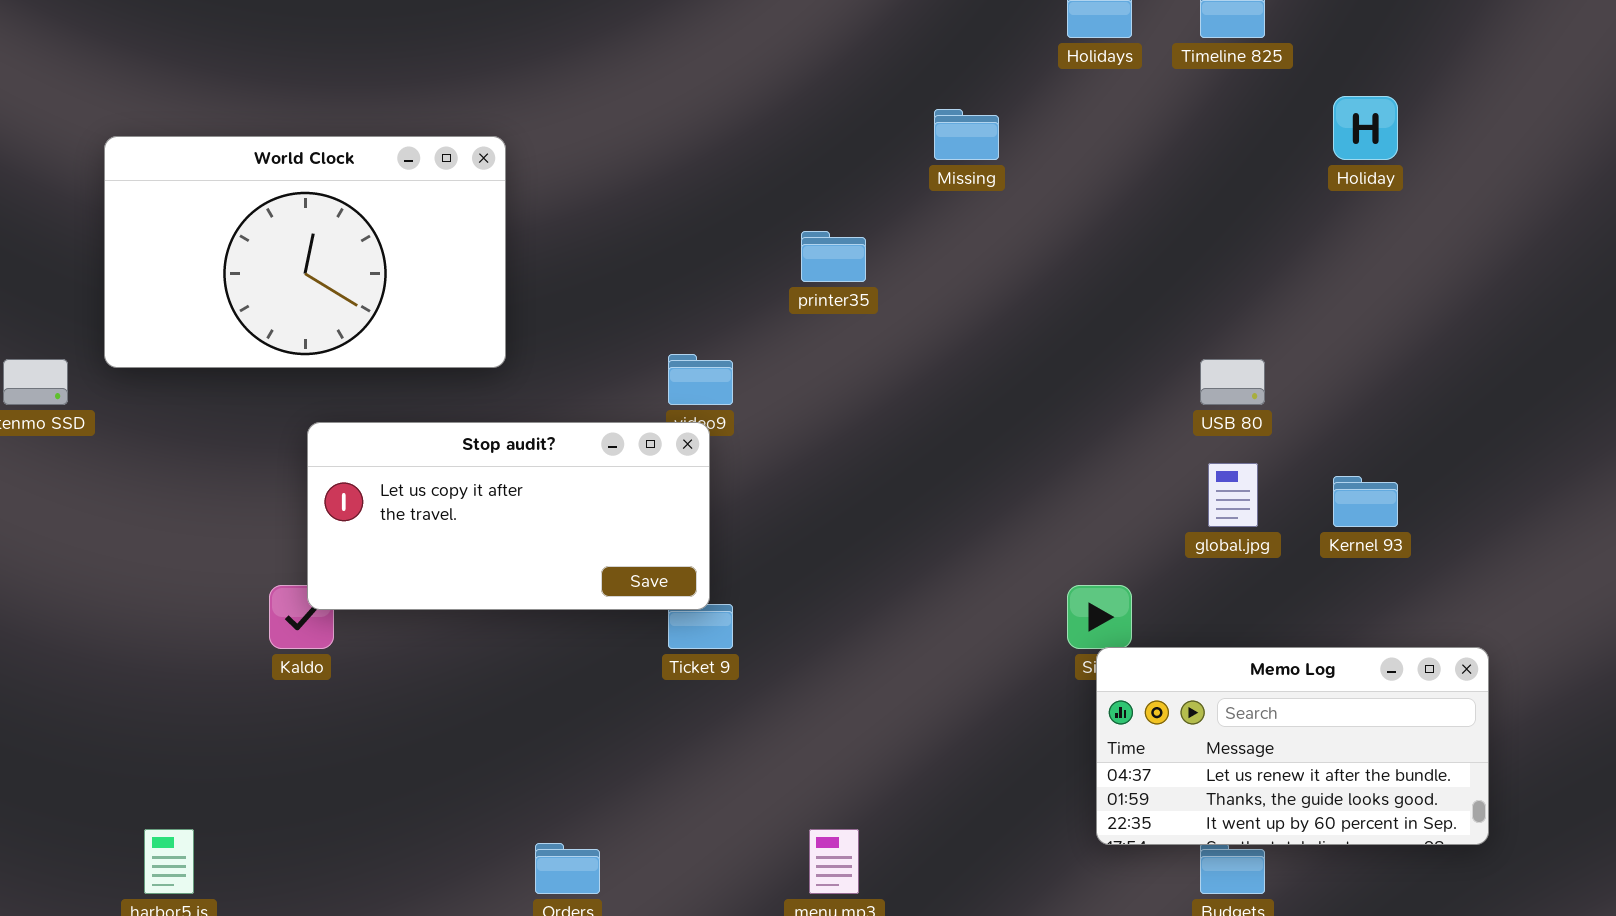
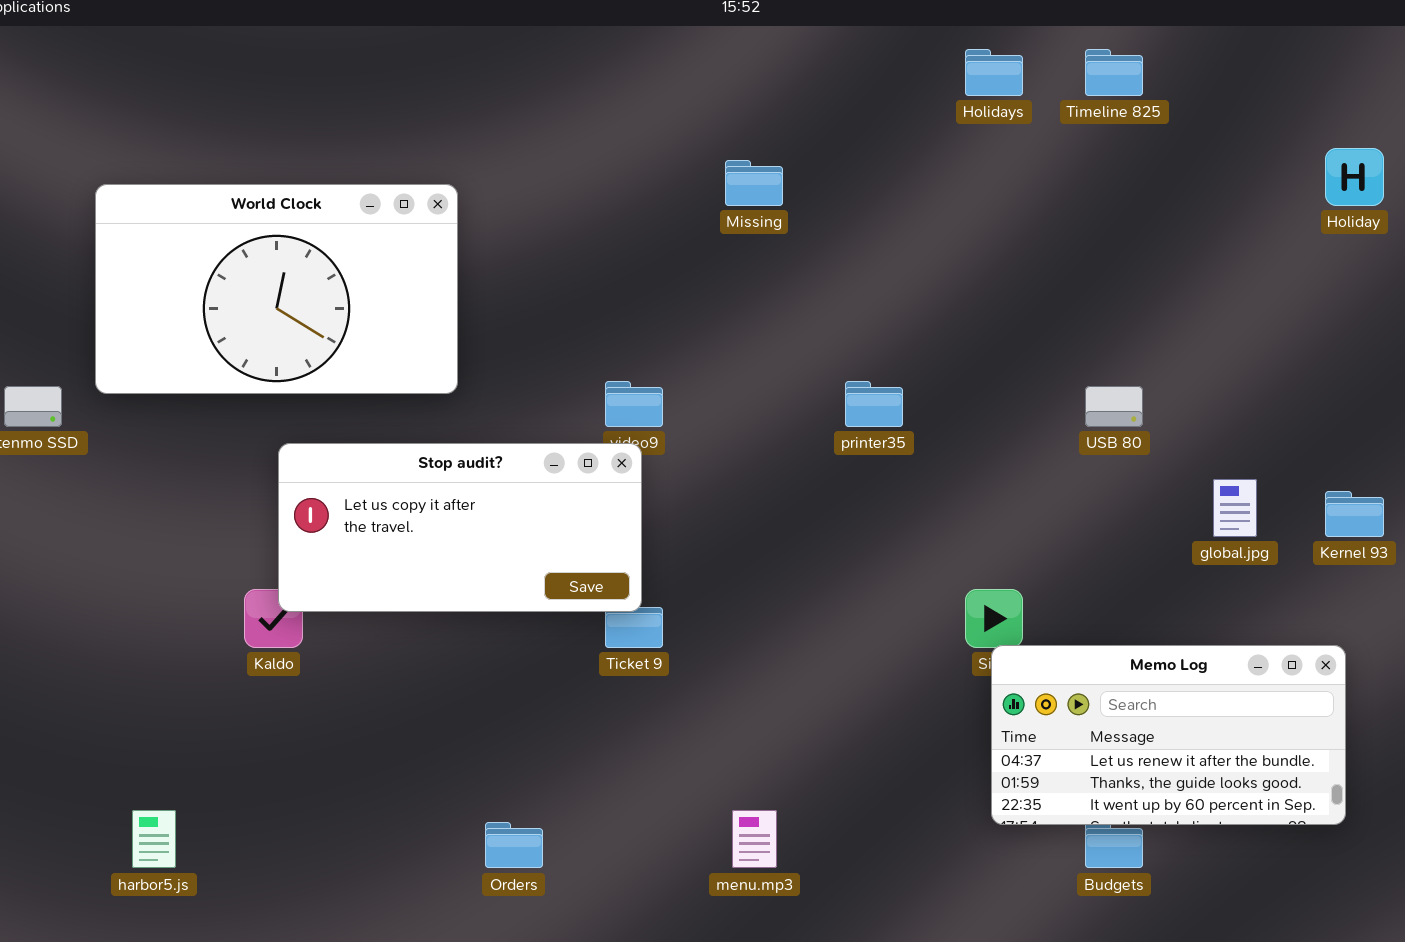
Holiday: [1333,96,1398,160] -> [1325,148,1384,206], moved
Missing: [934,109,999,160] -> [725,160,783,206], moved
printer35: [801,231,866,282] -> [845,381,903,427], moved
global.jpg: [1208,463,1258,527] -> [1213,479,1257,537], moved
Kernel 93: [1333,476,1398,527] -> [1325,491,1384,537], moved

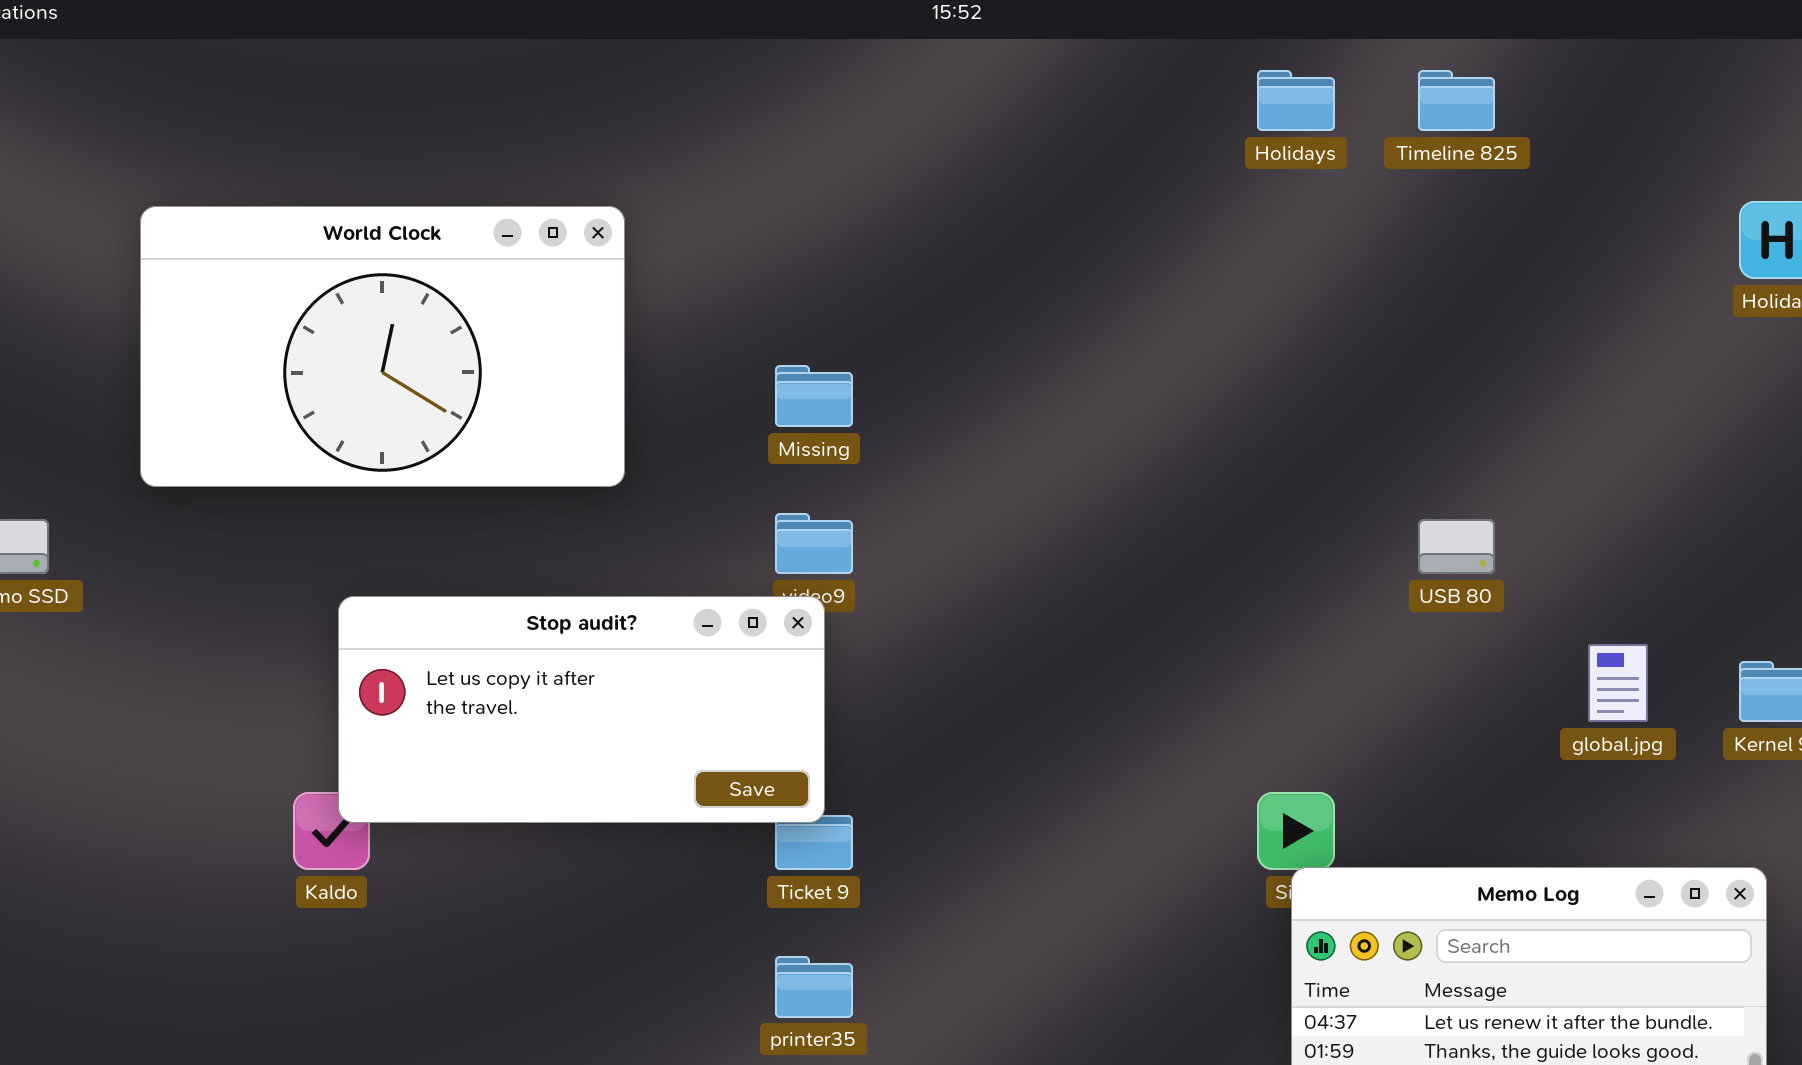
Missing: [725,160,783,206] -> [775,365,853,427], moved
World Clock: [95,184,458,394] -> [140,206,625,487], moved
printer35: [845,381,903,427] -> [775,956,853,1018], moved

